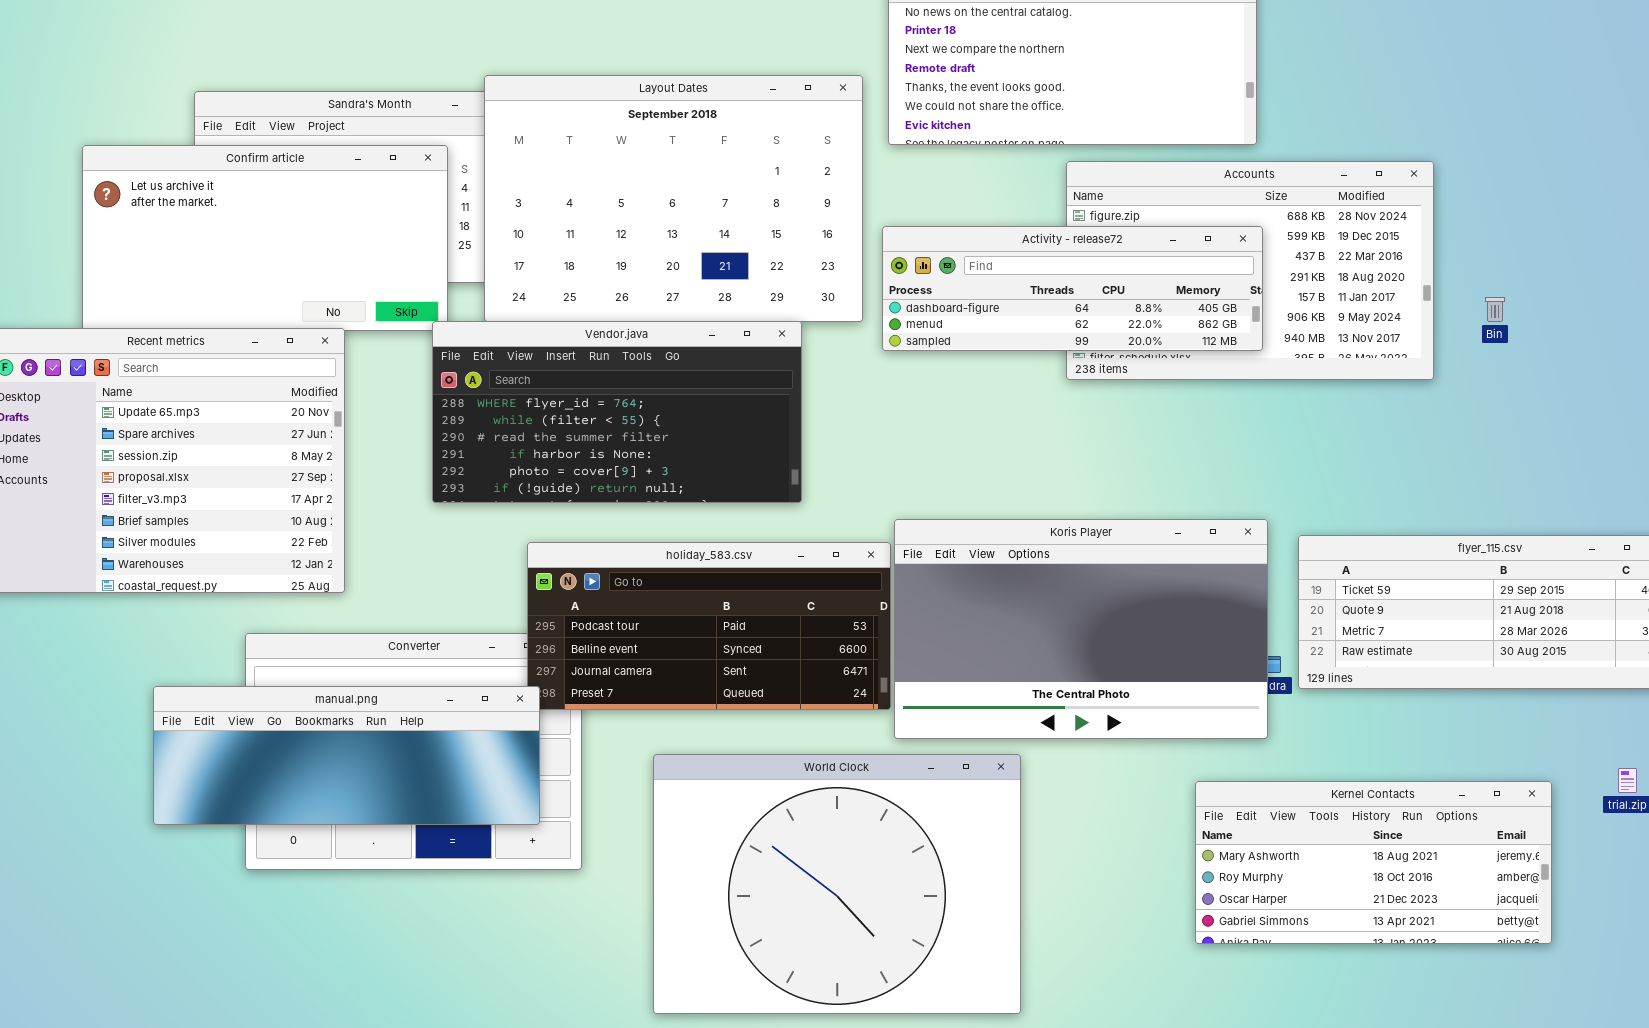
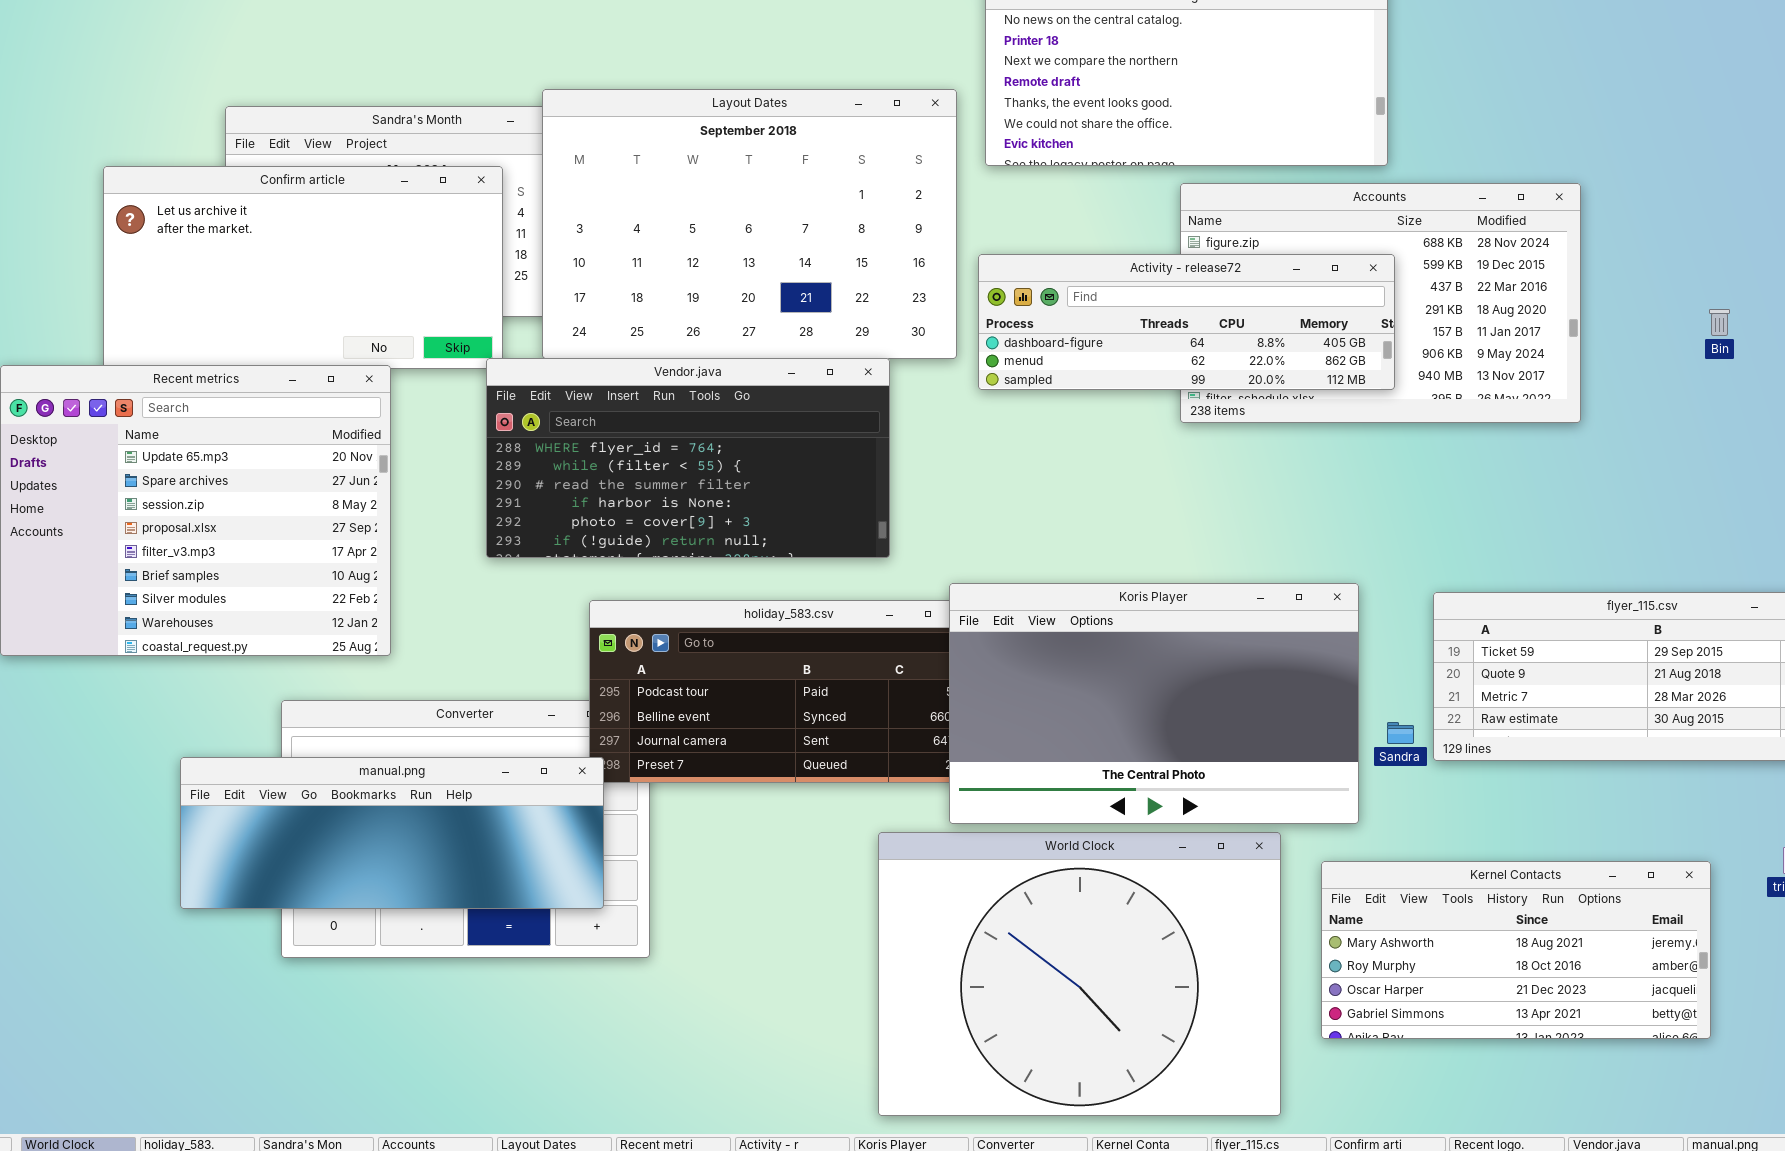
Bin: [1485,297,1505,322] -> [1709,309,1730,336], moved
Koris Player: [894,519,1268,739] -> [949,583,1359,824], moved
World Clock: [653,754,1021,1014] -> [878,832,1281,1116], moved

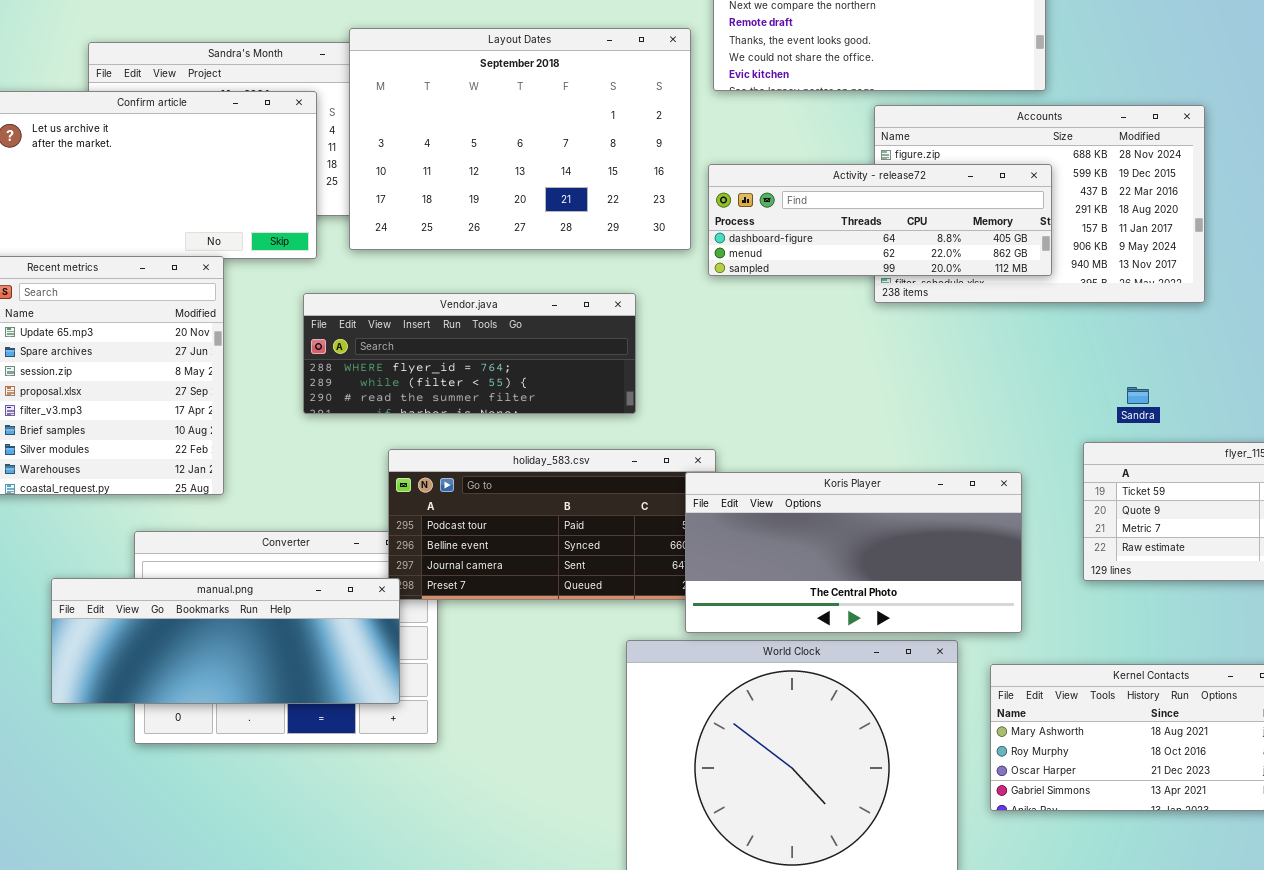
Vendor.java: [486,358,890,558] -> [303,293,636,414], resized
Koris Player: [949,583,1359,824] -> [685,472,1022,633], resized
Sandra: [1387,722,1414,744] -> [1127,387,1149,404], moved

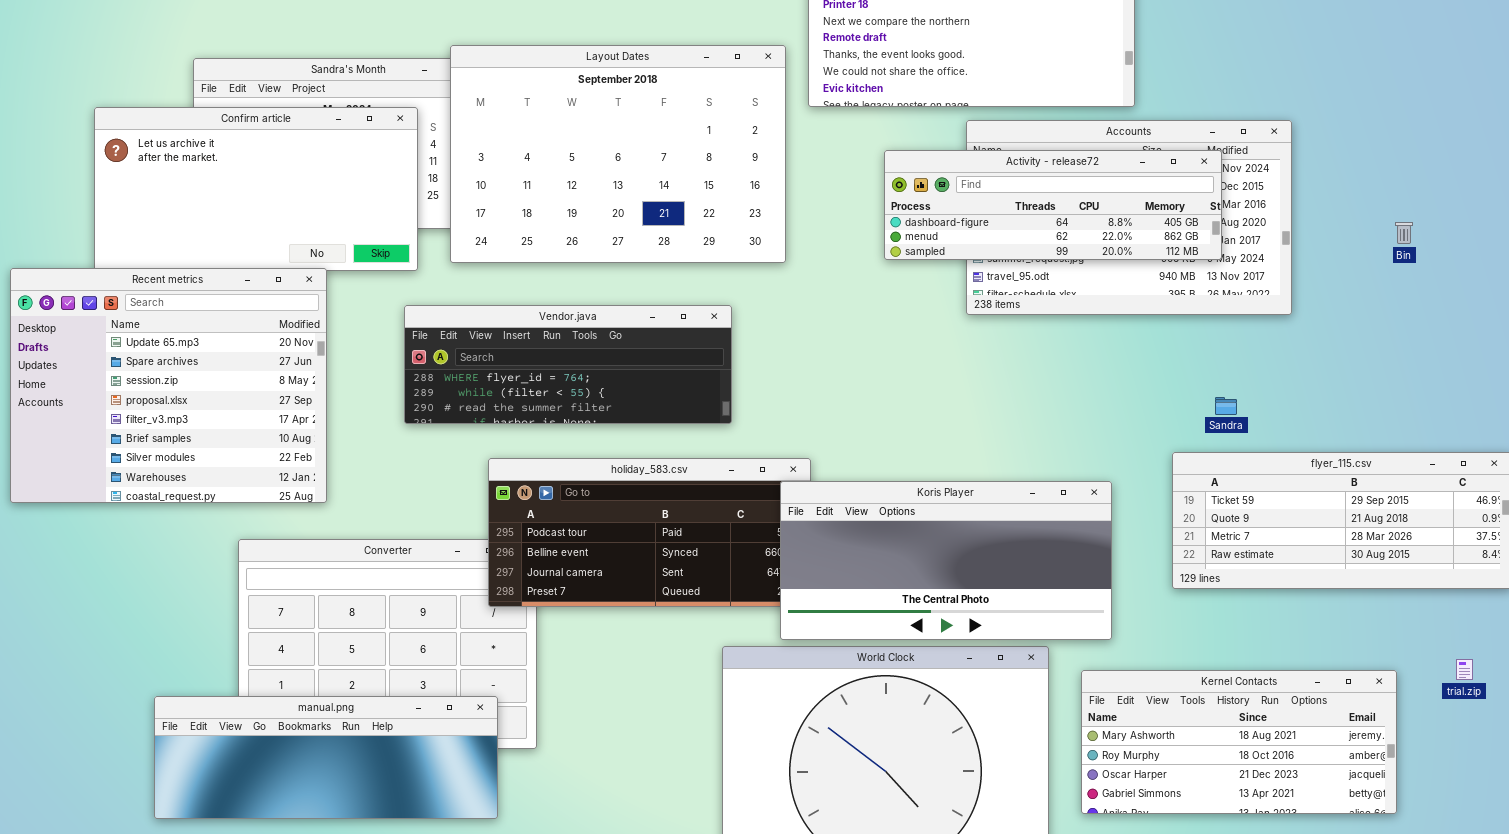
Activity - release72: [708,164,1052,276] -> [884,150,1222,260], moved
manual.png: [51,578,400,704] -> [154,696,498,819], moved

